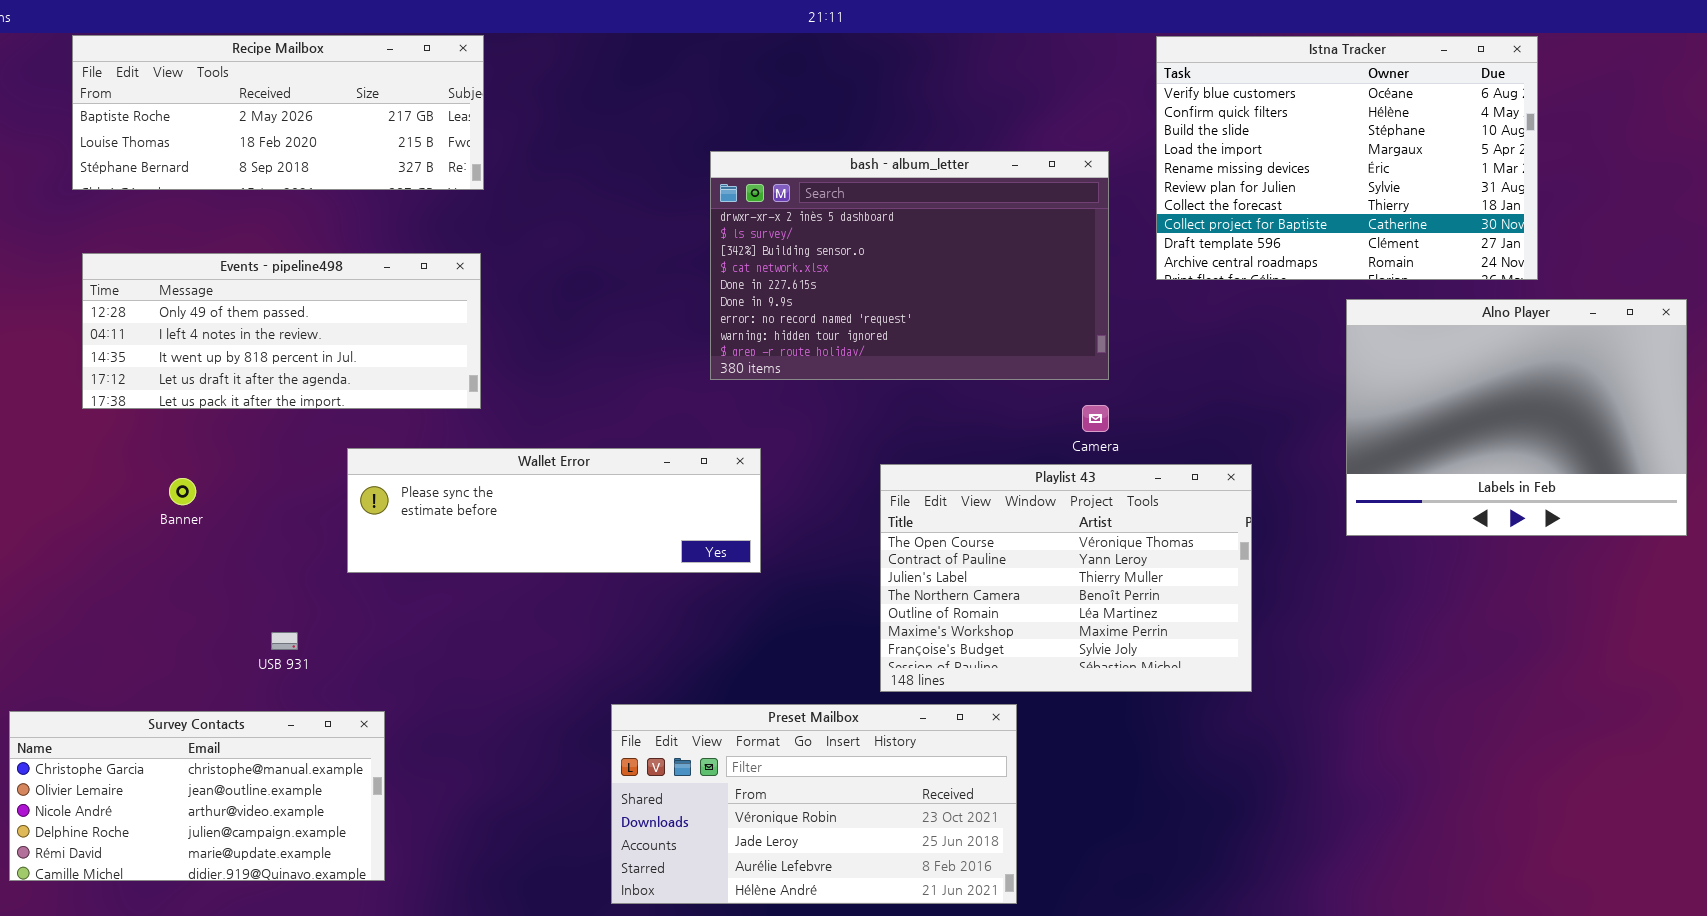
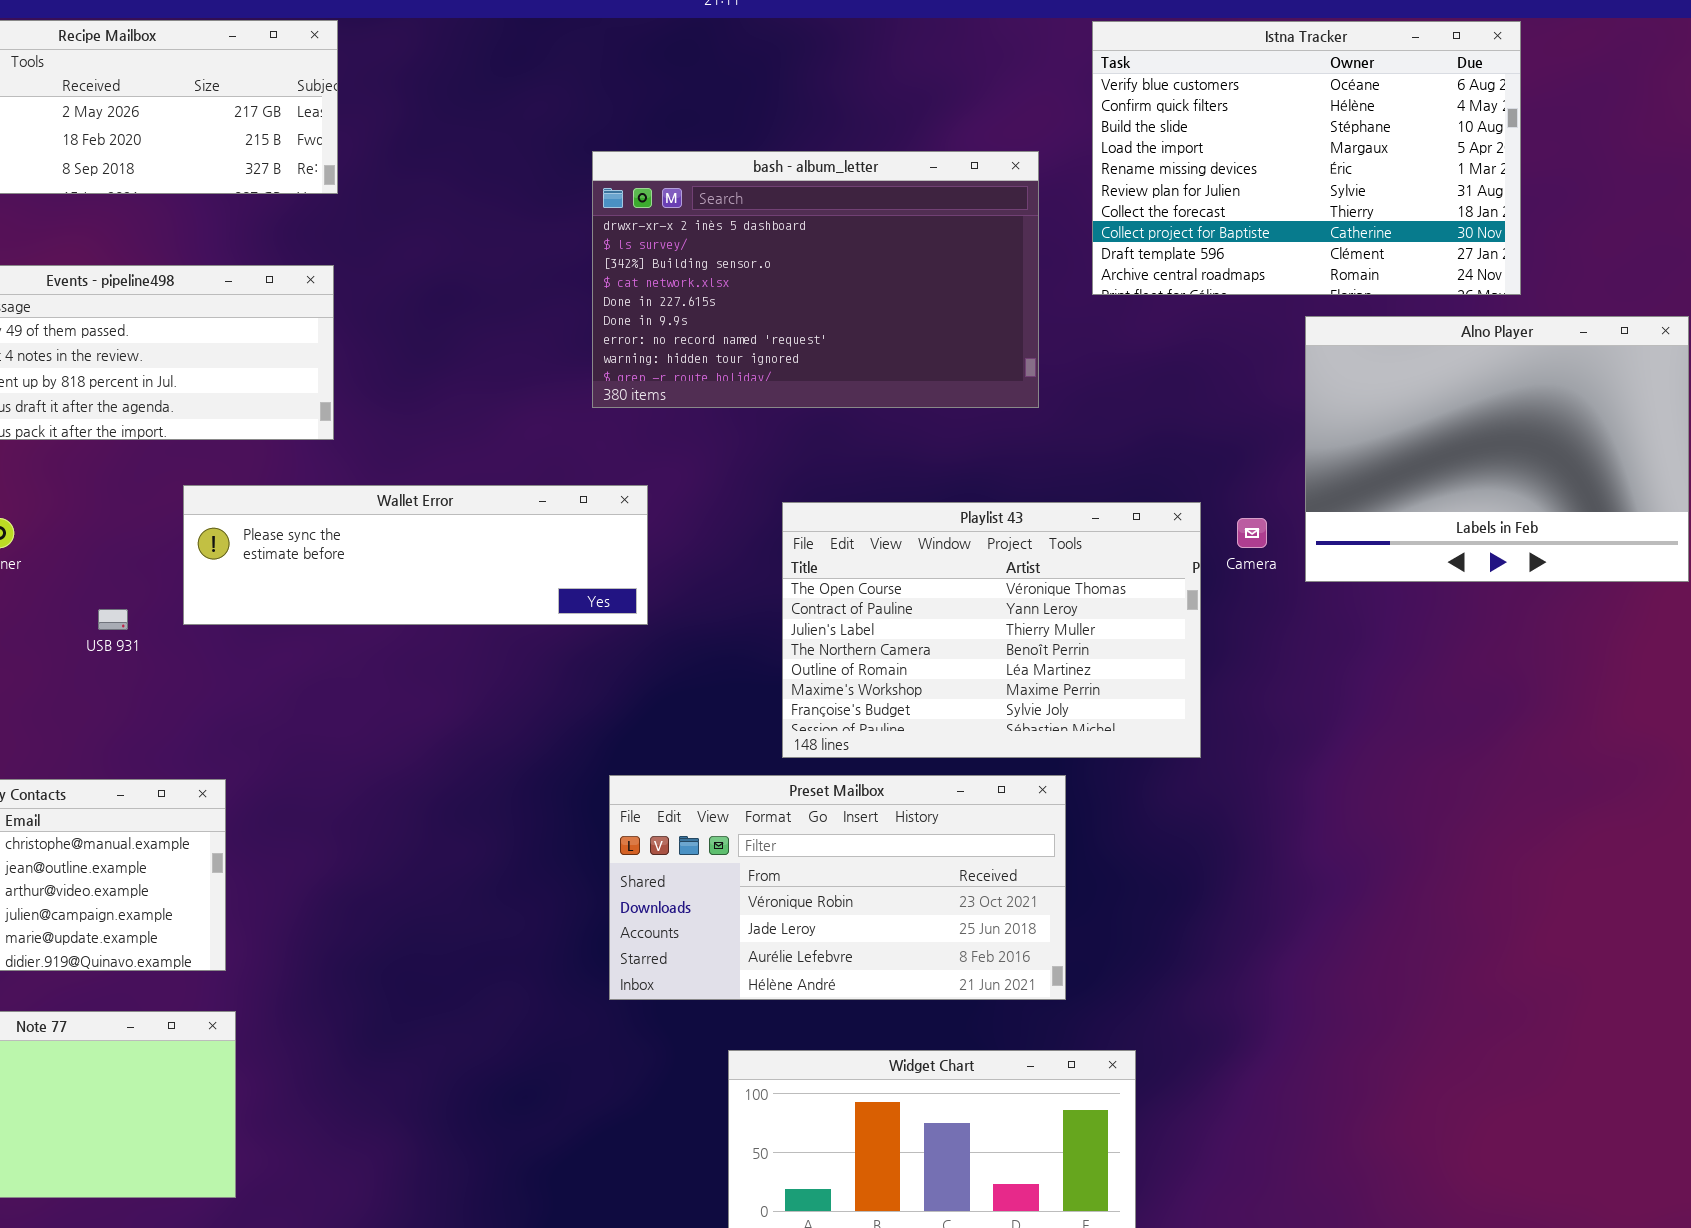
Camera: [1082,405,1109,432] -> [1237,518,1267,548], moved
USB 931: [271,632,298,650] -> [98,609,128,630], moved
Preset Mailbox: [611,704,1017,904] -> [609,775,1066,1000], moved

